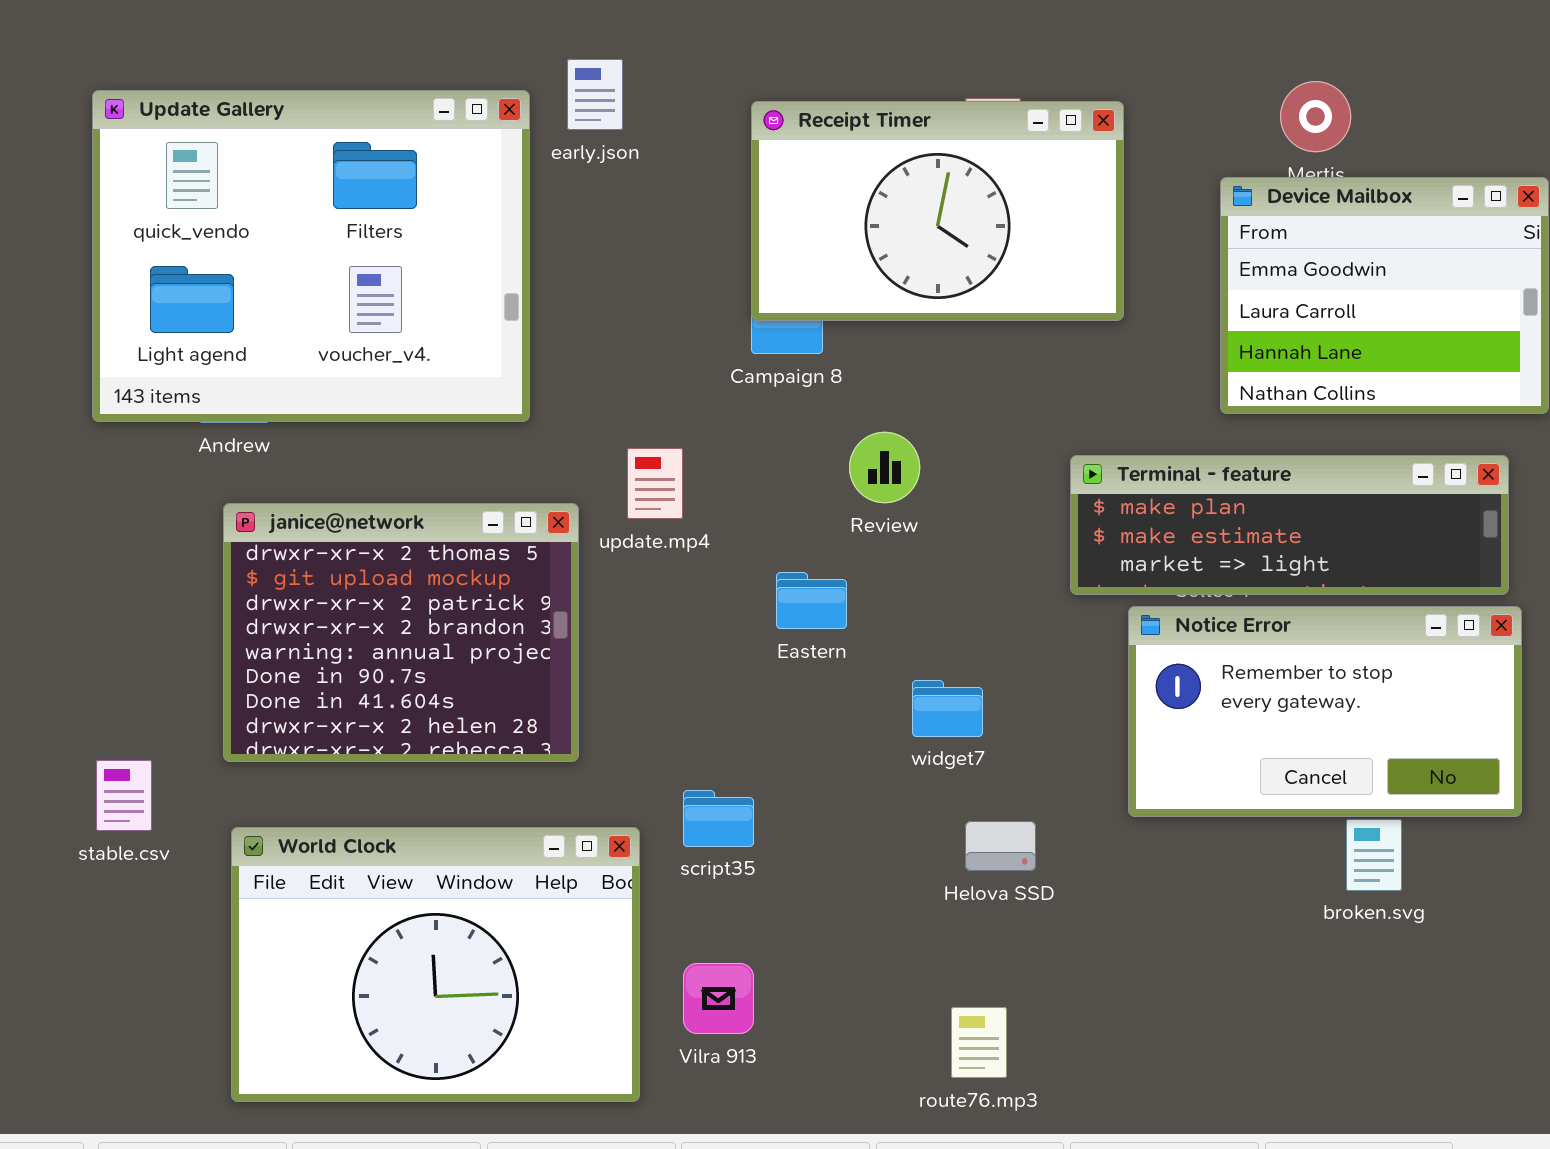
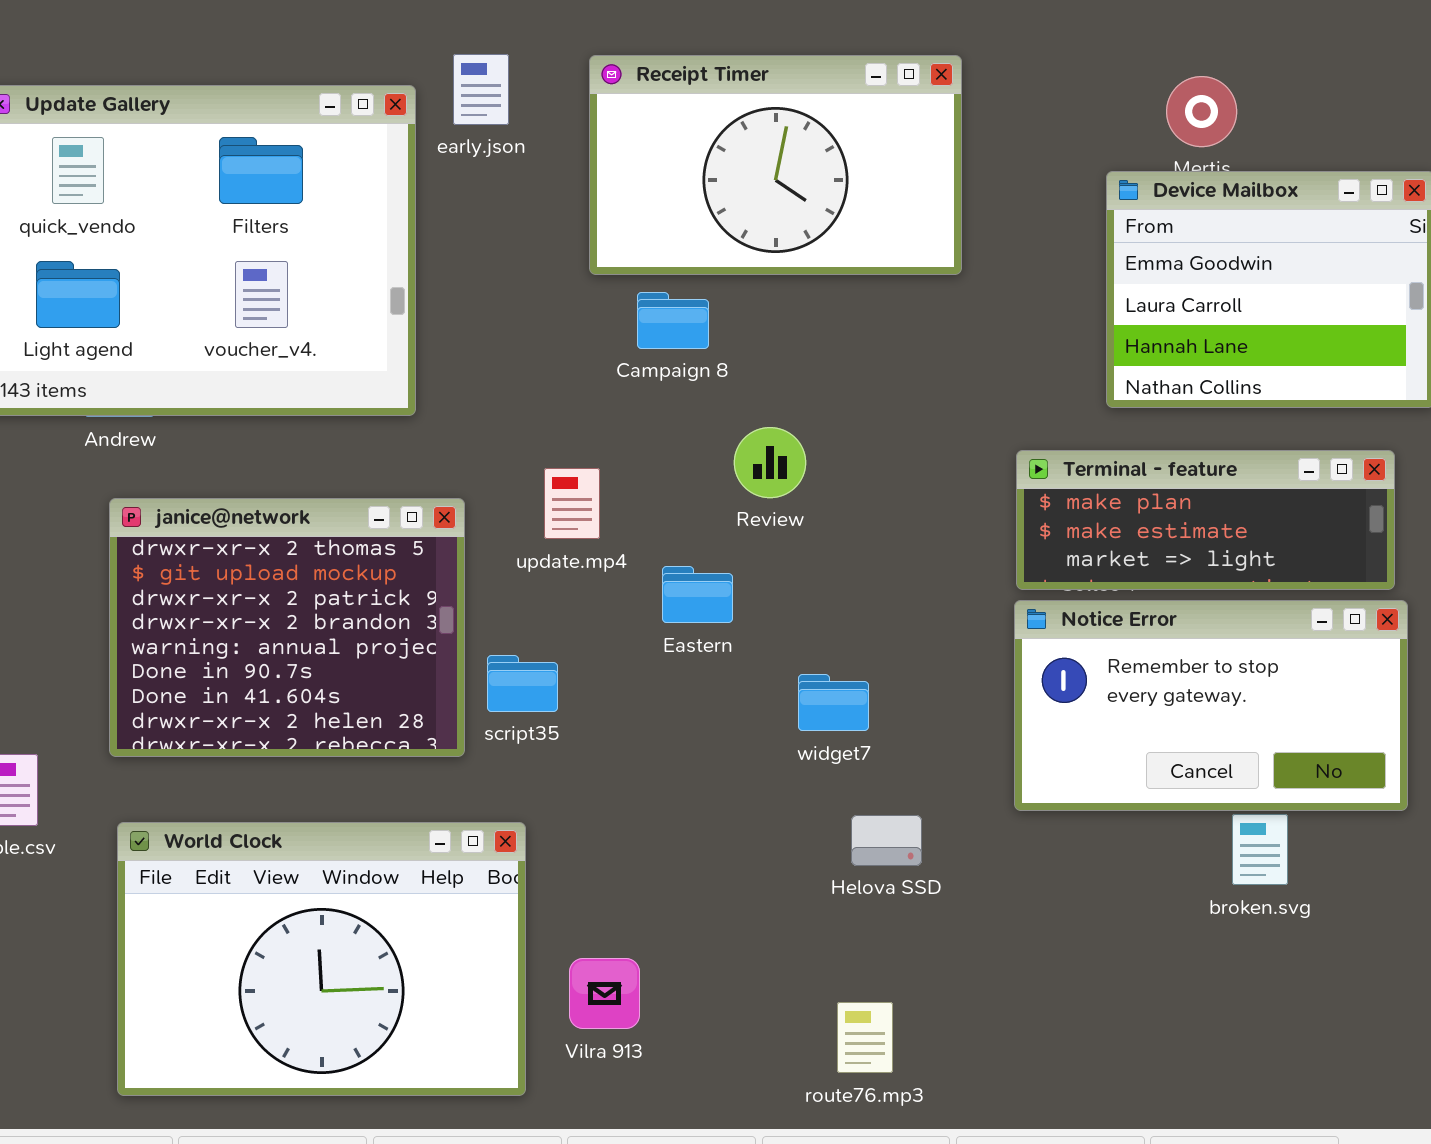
Receipt Timer: [751,101,1124,321] -> [589,55,962,275], moved
update.mp4: [627,448,683,519] -> [544,468,600,539], moved
Terminal - feature: [1070,455,1509,595] -> [1016,450,1395,590], resized
script35: [683,790,754,847] -> [487,655,558,712], moved

